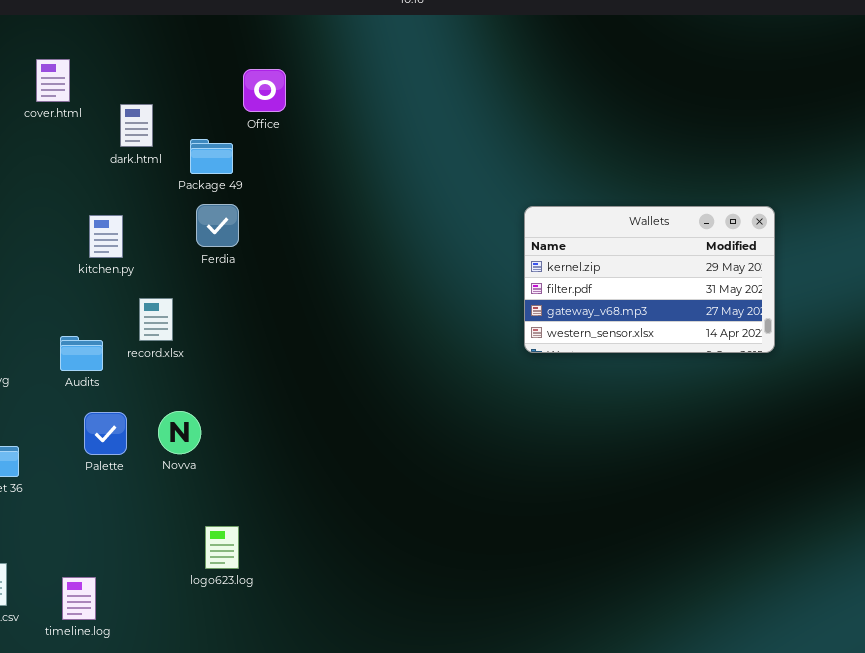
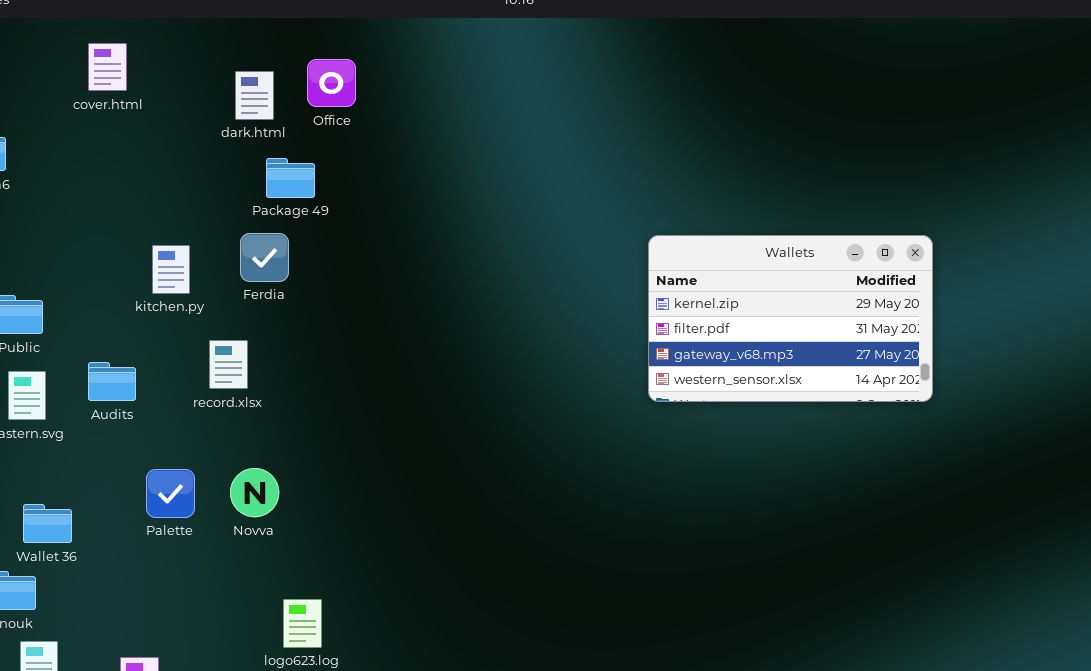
cover.html: [36,59,70,102] -> [88,43,127,91], moved
Office: [243,69,286,112] -> [307,59,356,107], moved
dark.html: [120,104,153,147] -> [235,71,274,120], moved
Ferdia: [196,204,239,247] -> [240,233,289,282], moved
Audits: [60,336,103,371] -> [88,362,136,401], moved

